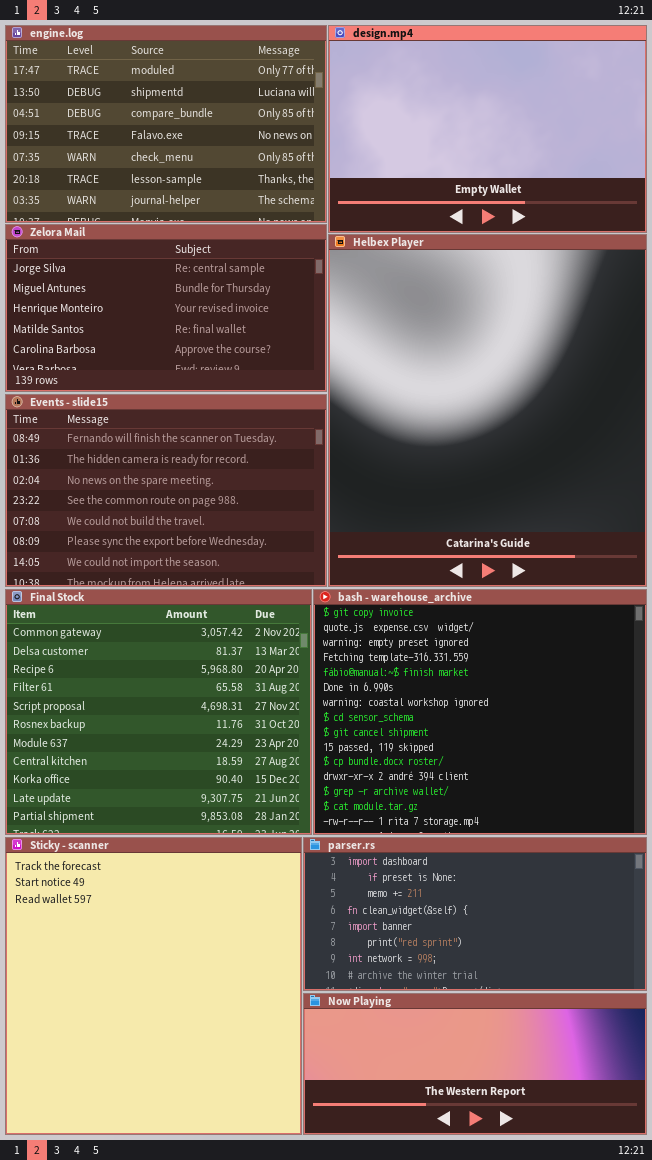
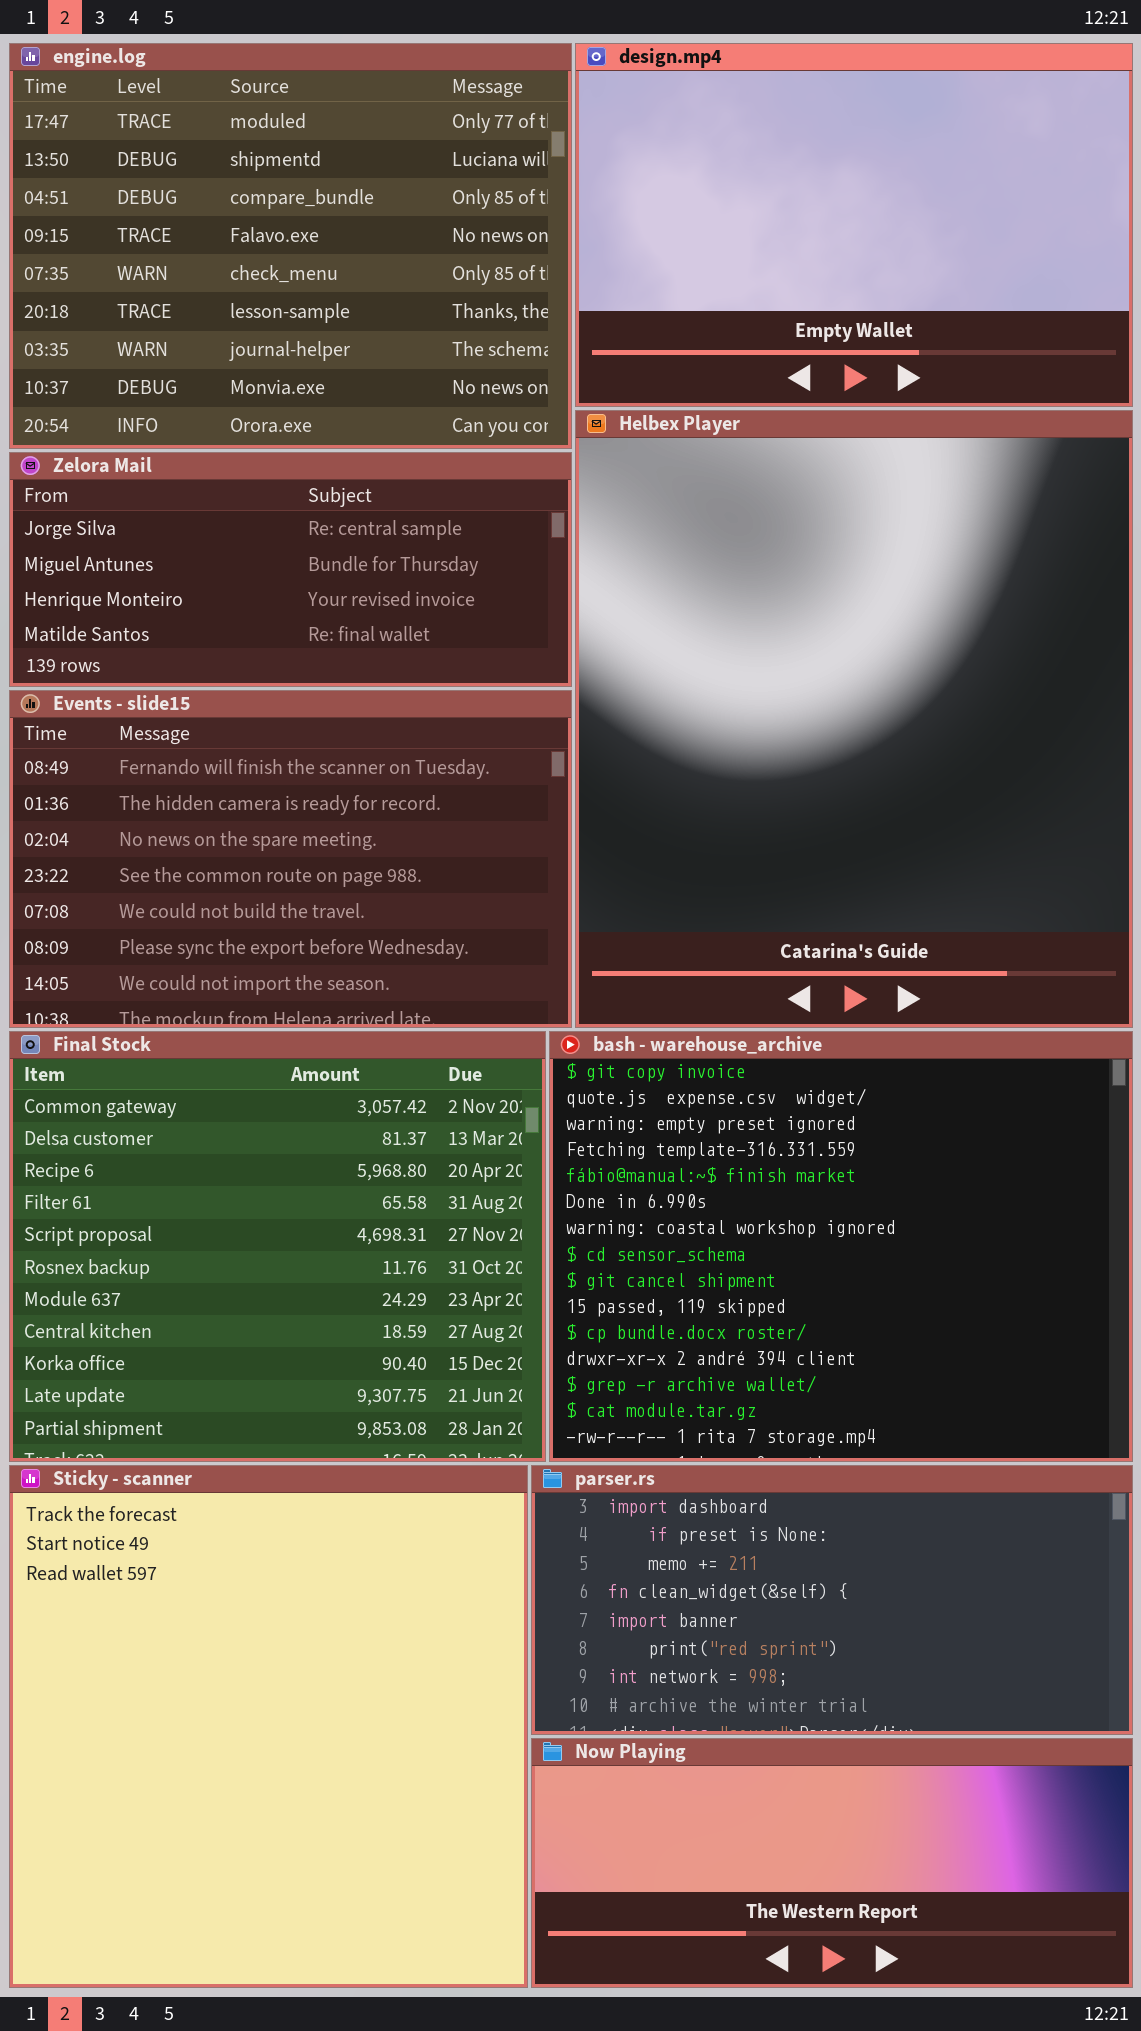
engine.log: [5,25,327,223] -> [9,43,572,449], resized
Zelora Mail: [5,224,327,392] -> [9,452,572,687], resized

